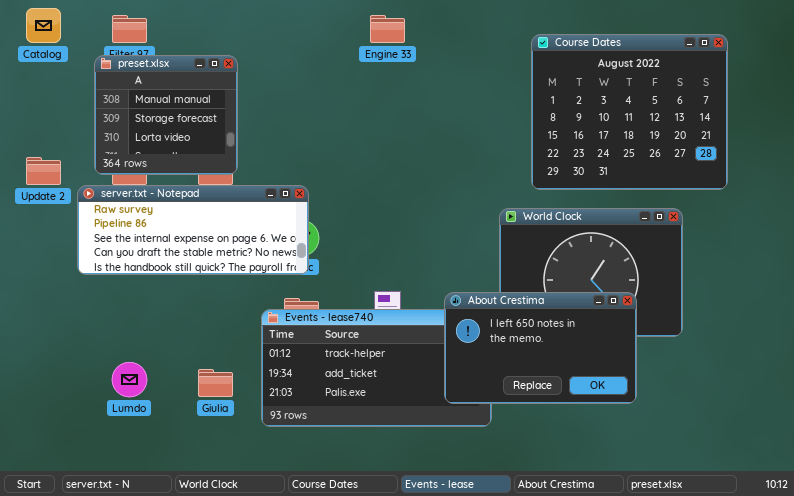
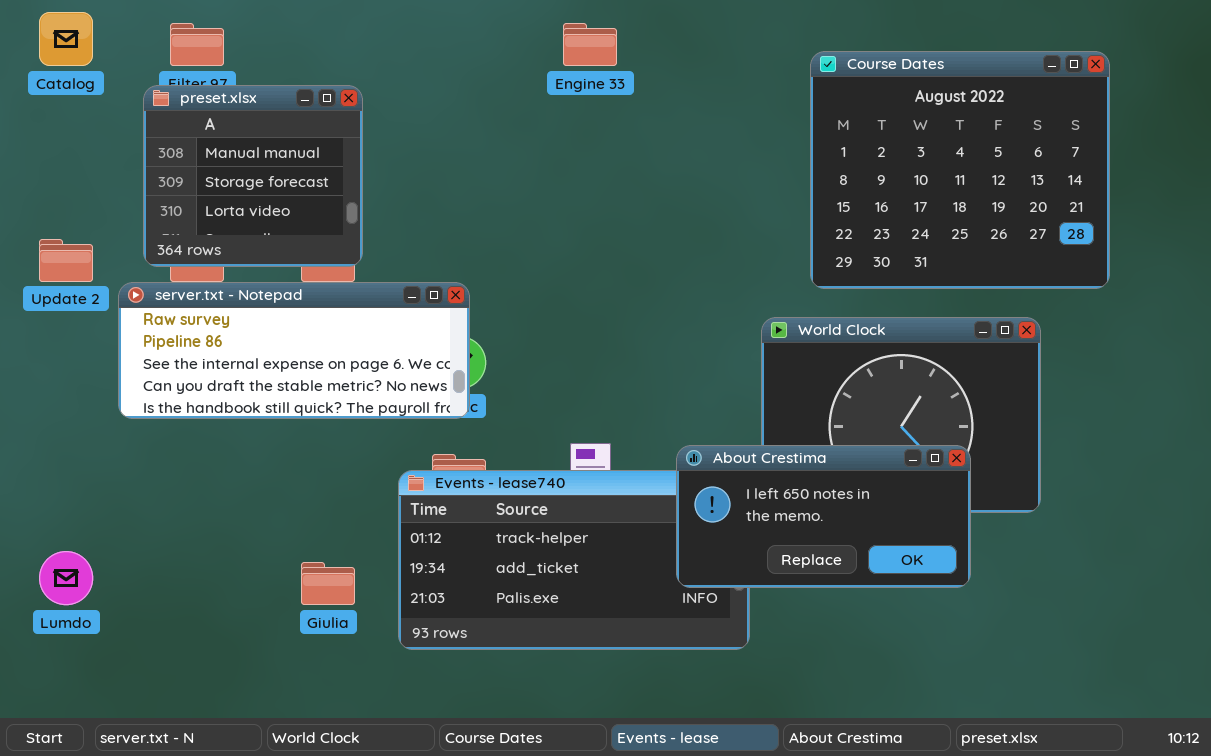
About Crestima: [444,292,637,404] -> [676,445,971,588], resized
Lumdo: [112,362,147,397] -> [39,551,93,605], moved

